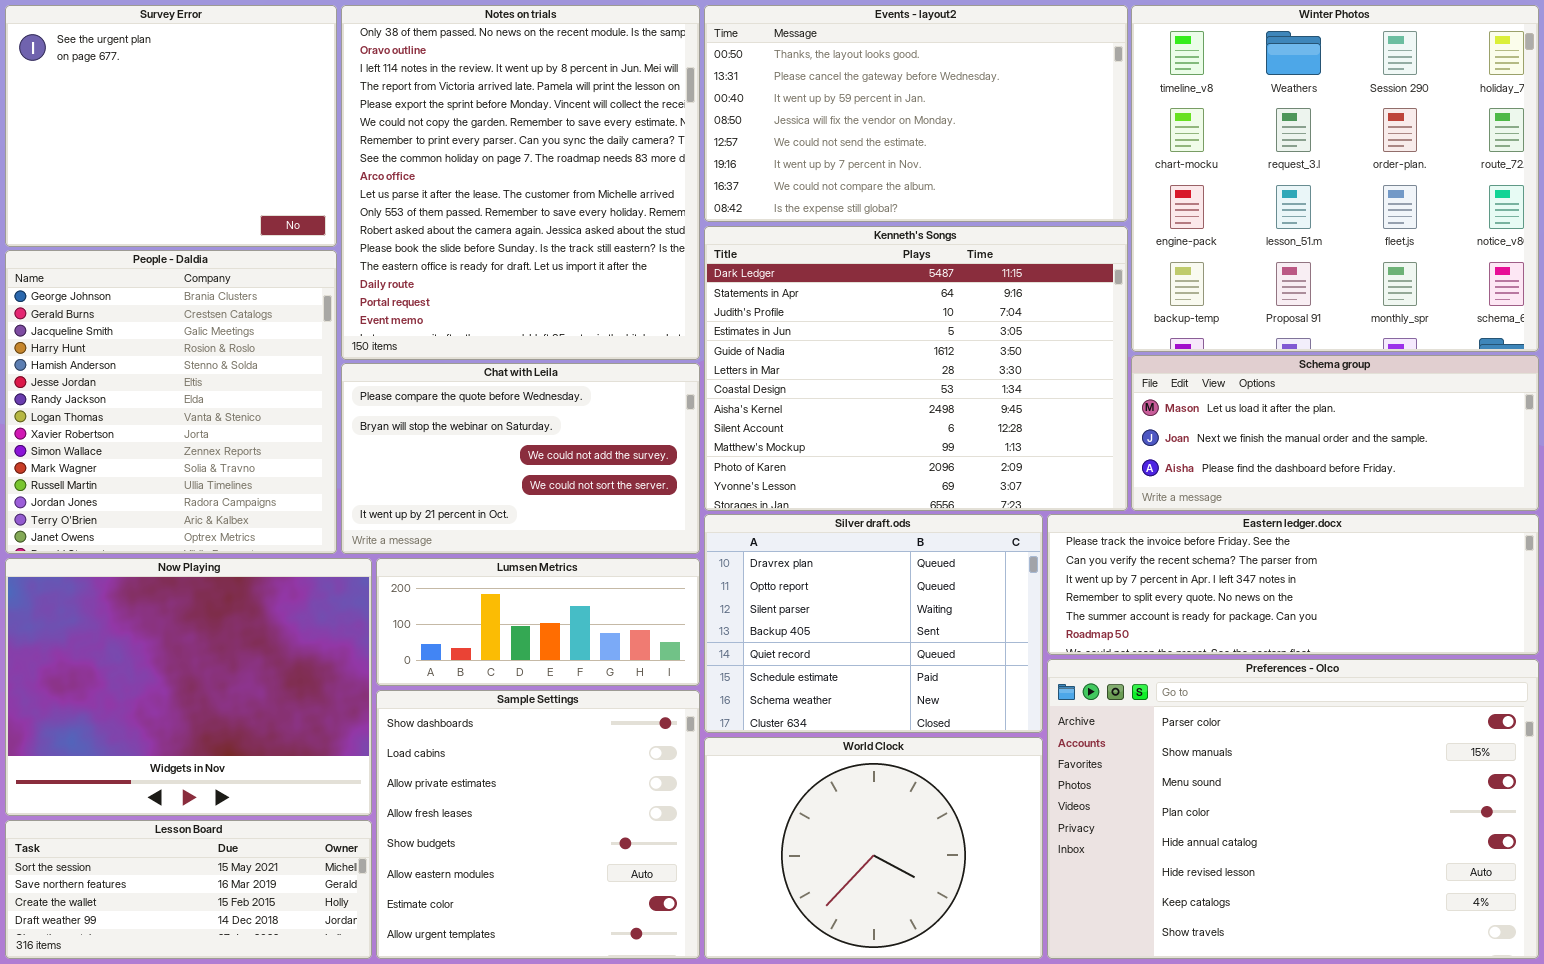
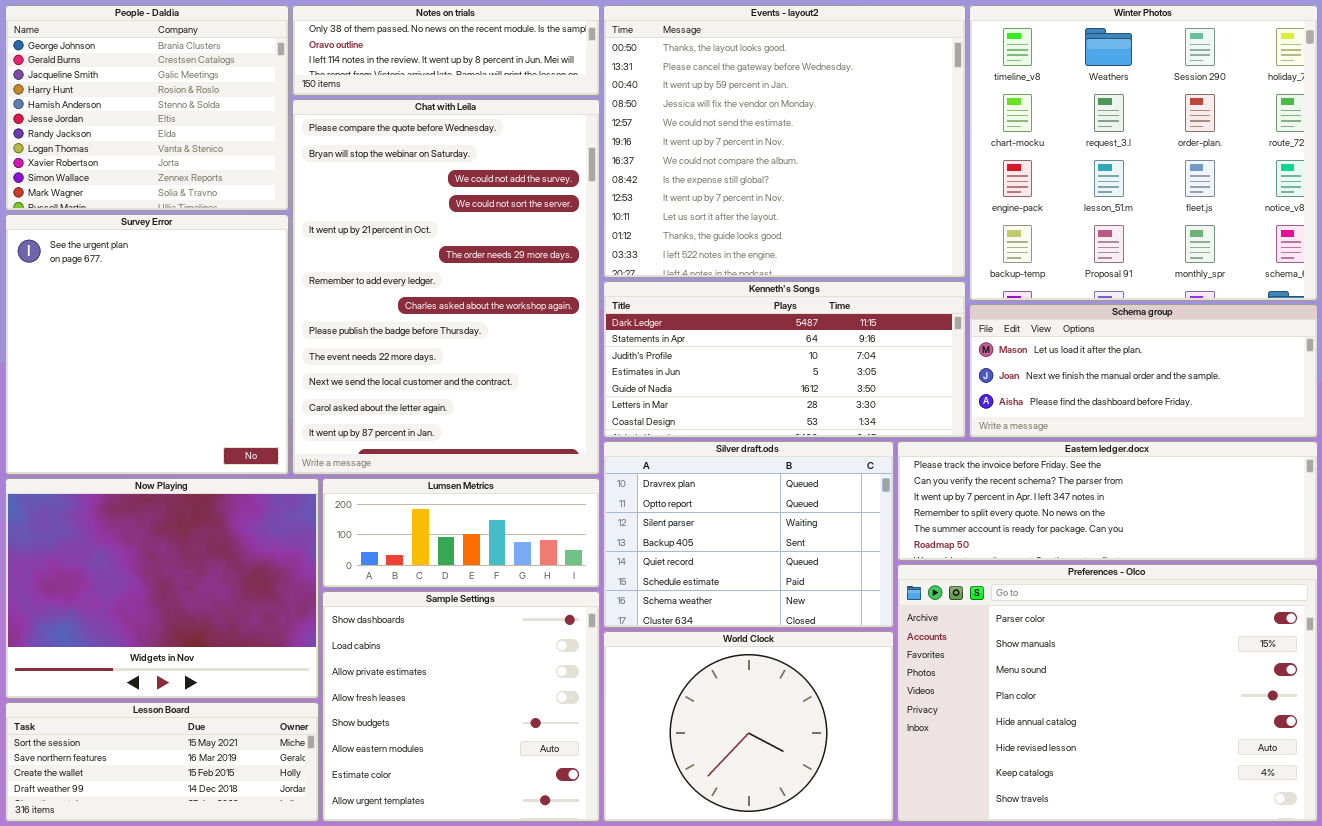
Survey Error: [5,5,337,247] -> [5,214,289,475], moved, resized
Notes on trials: [341,5,700,360] -> [292,5,600,96], resized
Events - layout2: [704,5,1128,222] -> [603,5,966,278], resized
Kenneth's Songs: [704,226,1128,511] -> [603,281,966,438], resized
People - Daldia: [5,250,337,554] -> [5,5,289,211], moved, resized
Chat with Leila: [341,363,700,554] -> [292,99,600,475], resized

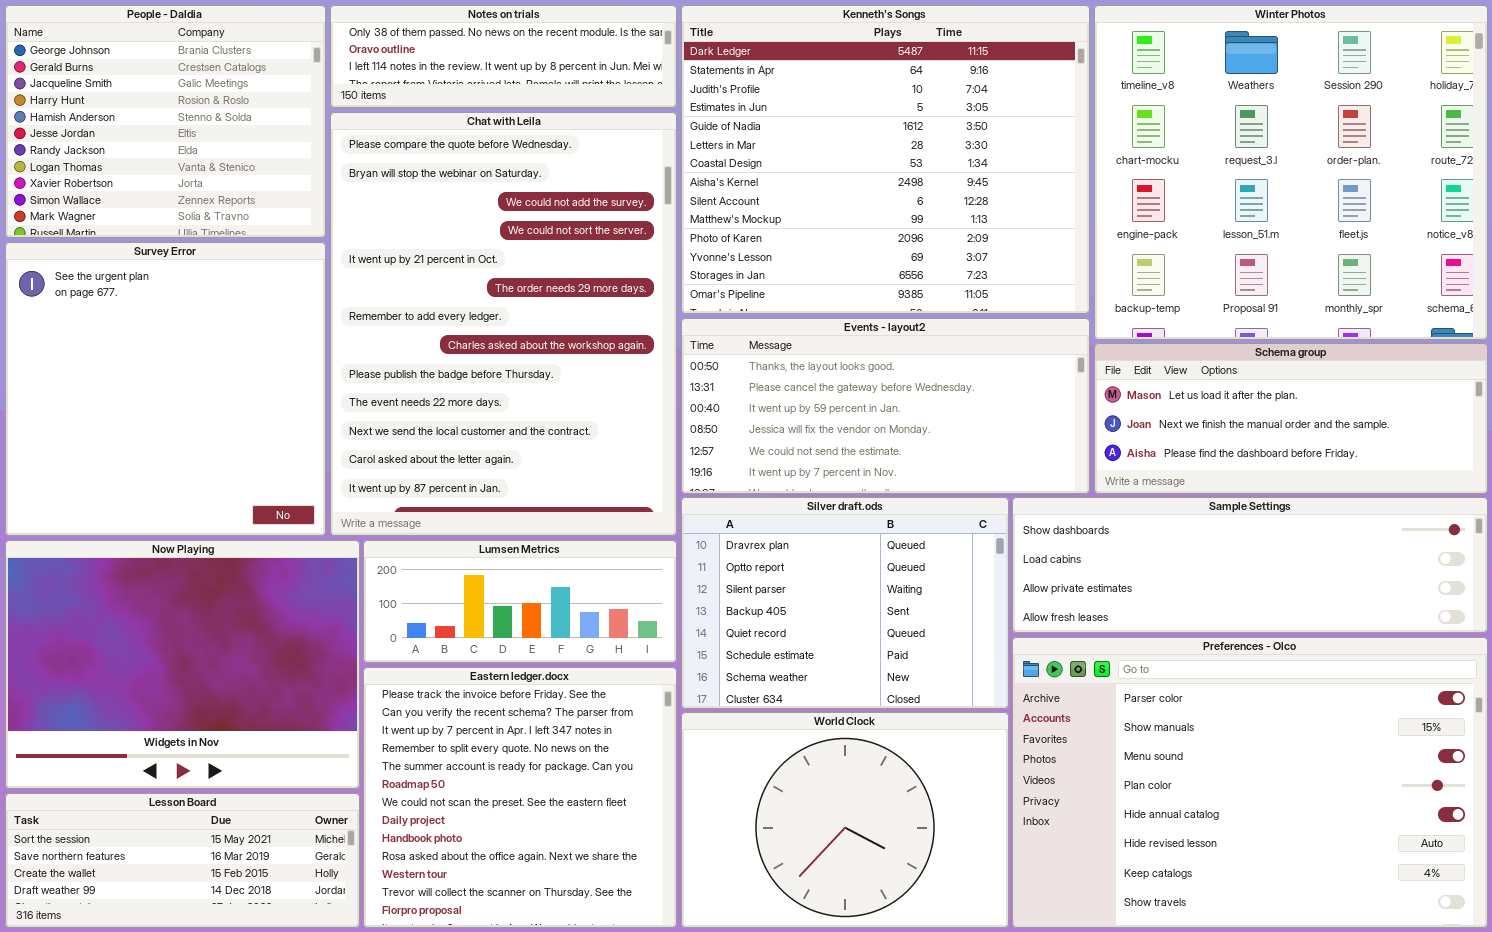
Events - layout2: [603,5,966,278] -> [681,318,1090,494], moved, resized
Kenneth's Songs: [603,281,966,438] -> [681,5,1090,314], moved, resized
Eastern ledger.docx: [897,441,1318,561] -> [363,667,677,928], moved, resized
Sample Settings: [322,591,600,822] -> [1012,497,1488,633], moved, resized

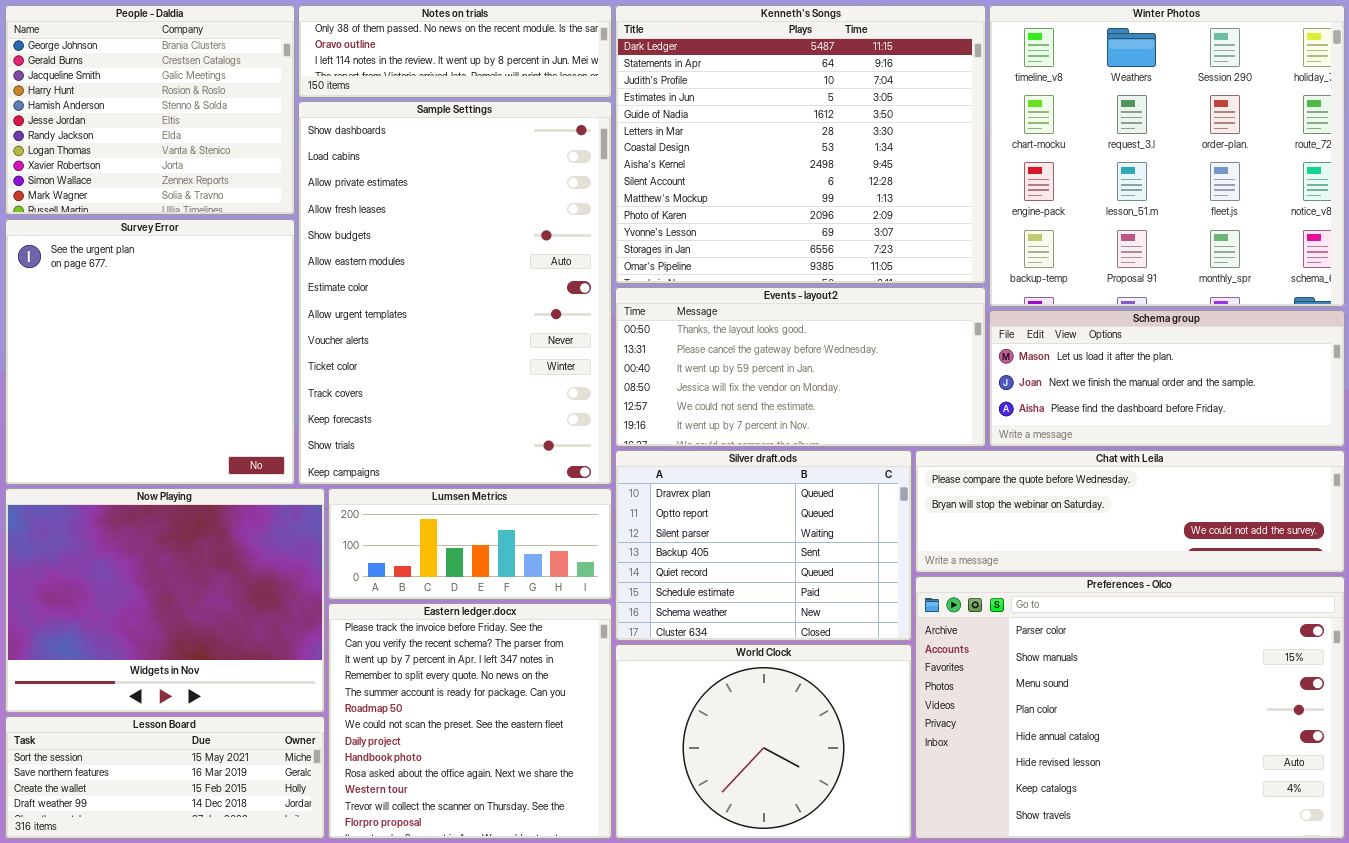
Chat with Leila: [330,112,677,536] -> [915,450,1345,573], moved, resized
Sample Settings: [1012,497,1488,633] -> [298,101,612,485], moved, resized

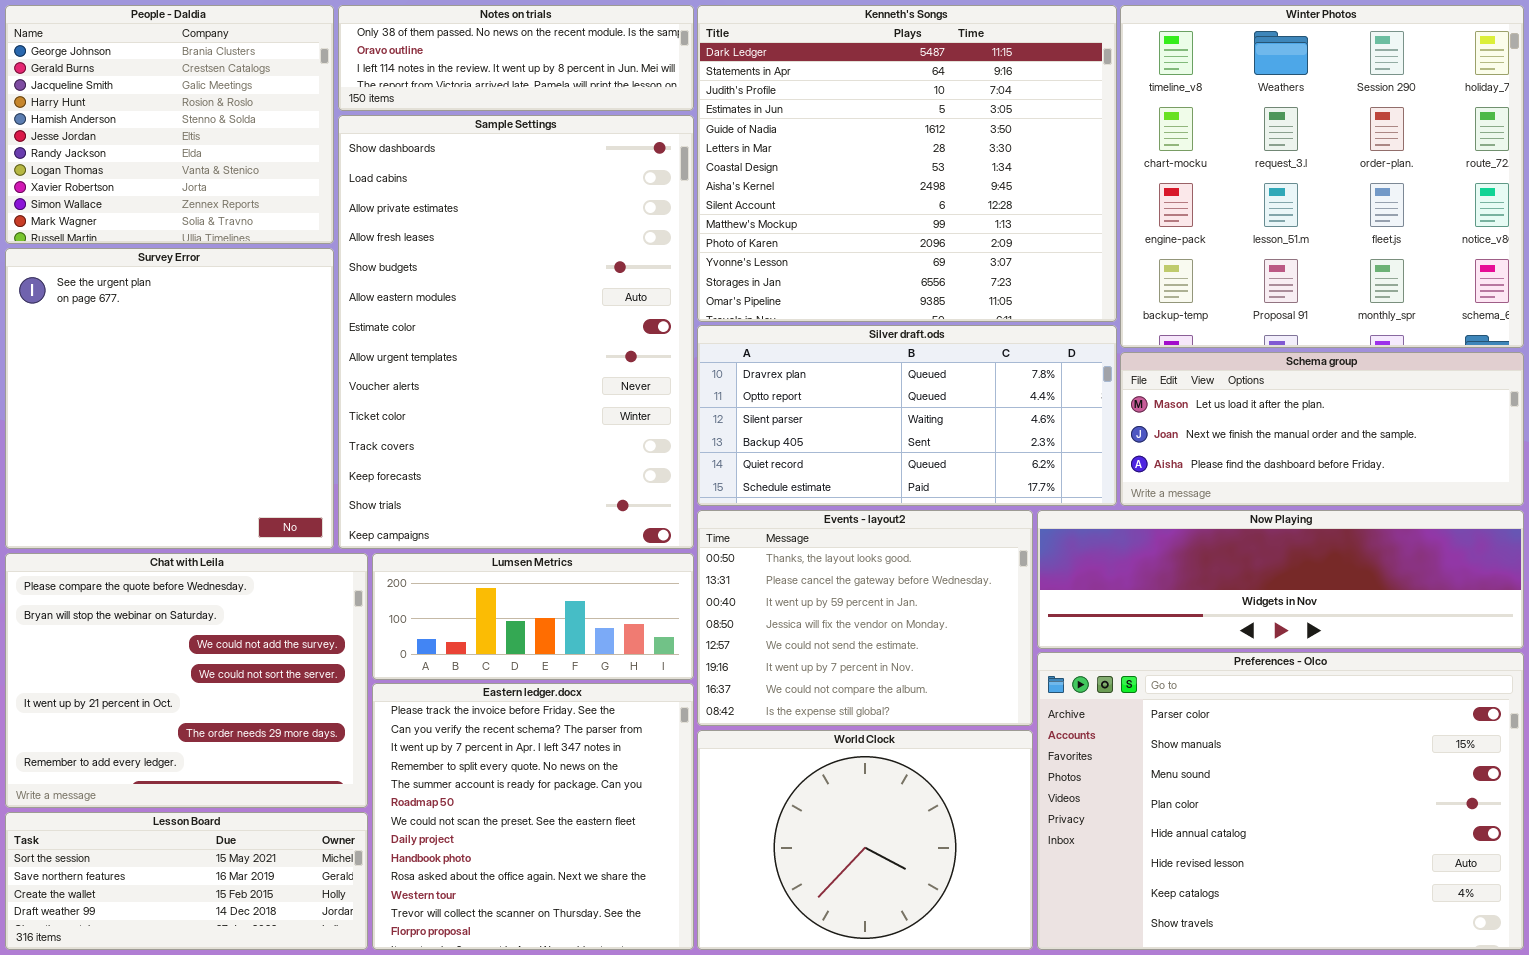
Events - layout2: [615,287,986,447] -> [697,510,1033,726], moved, resized
Silver draft.ods: [615,450,912,641] -> [697,325,1117,506], moved, resized
Chat with Leila: [915,450,1345,573] -> [5,553,368,808], moved, resized
Now Playing: [5,488,325,713] -> [1037,510,1524,649], moved, resized

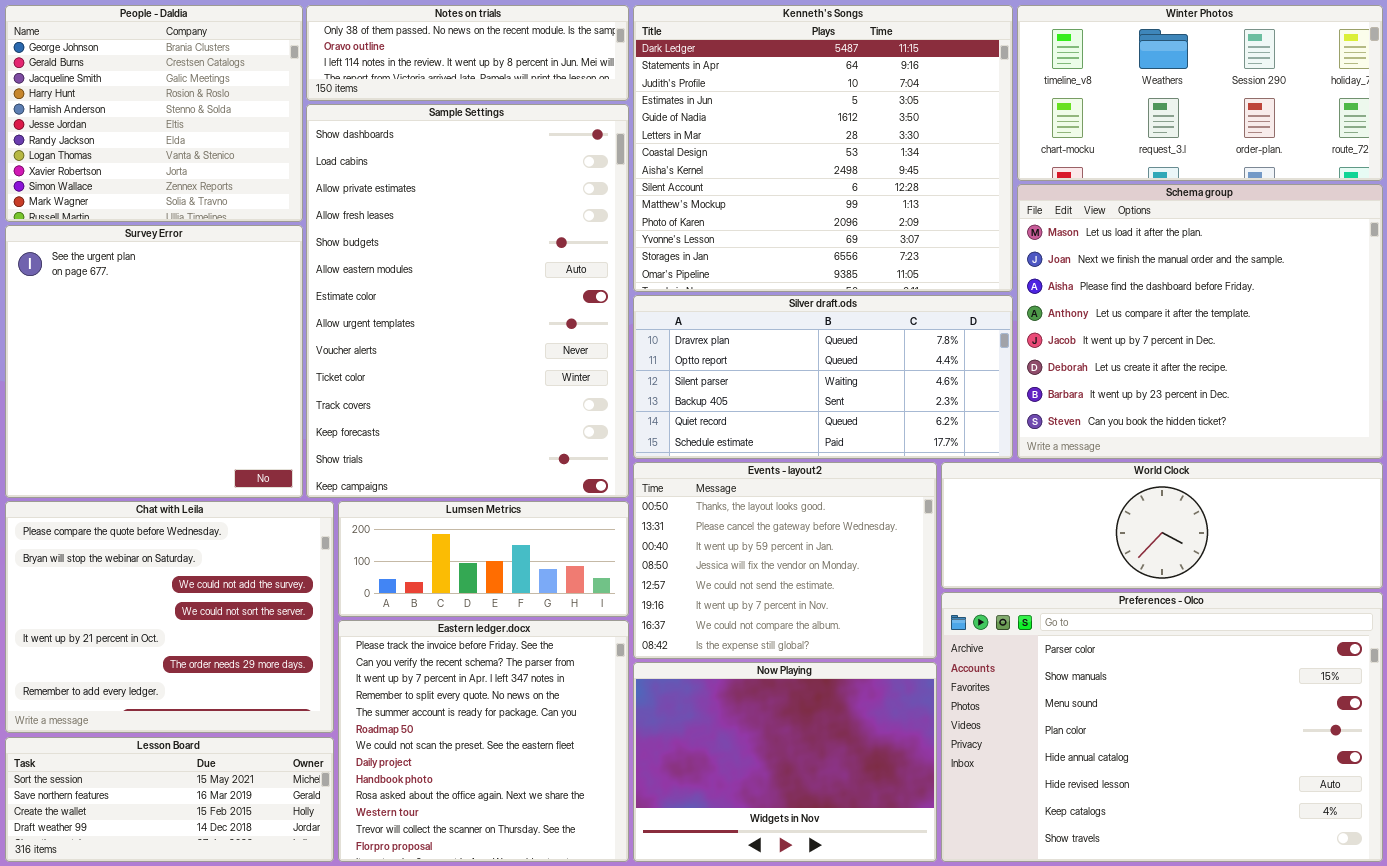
Winter Photos: [1120,5,1524,348] -> [1017,5,1383,181], resized
Schema group: [1120,352,1524,506] -> [1017,184,1383,459], resized
Now Playing: [1037,510,1524,649] -> [633,662,937,862], moved, resized
World Clock: [697,730,1033,950] -> [941,462,1383,589], moved, resized

